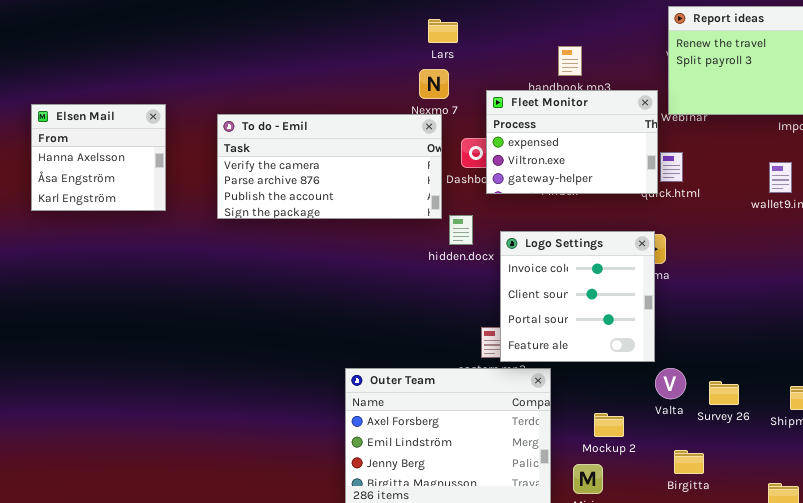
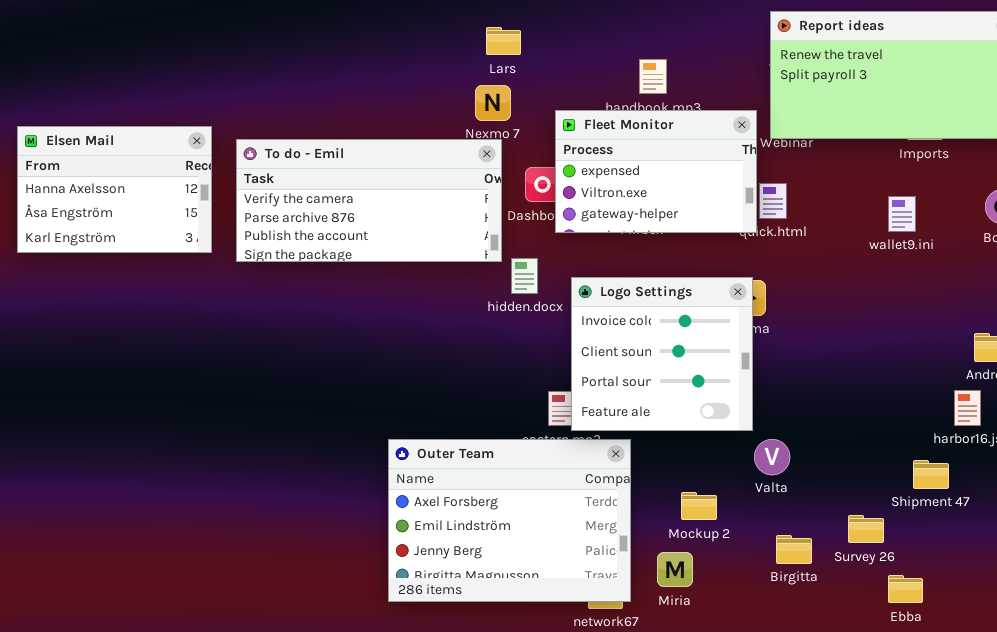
Elsen Mail: [31,104,166,211] -> [17,126,212,253], resized
Survey 26: [709,381,739,405] -> [848,515,884,543], moved

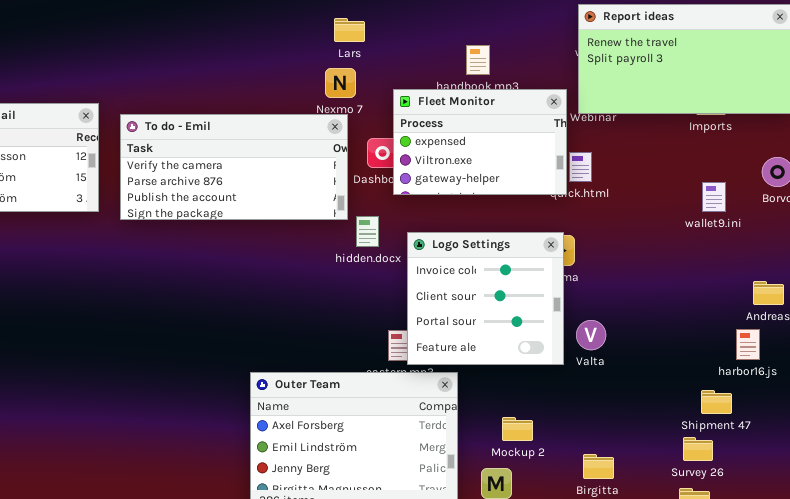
wallet9.ini: [888,196,916,232] -> [702,182,726,212], moved
Valta: [754,439,790,475] -> [576,320,606,350], moved
Survey 26: [848,515,884,543] -> [683,437,713,461], moved

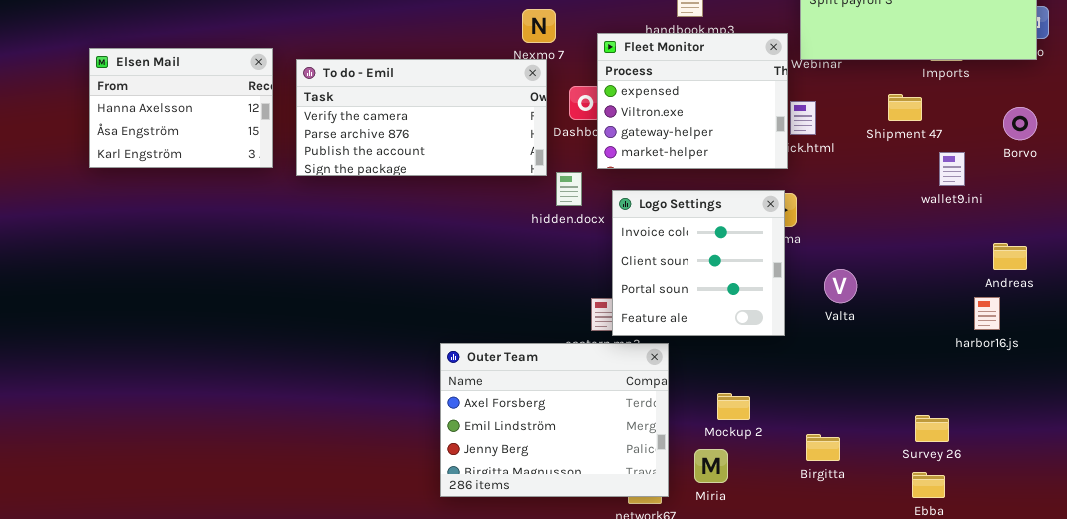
Fleet Monitor: [393,89,567,195] -> [597,33,788,169], resized
wallet9.ini: [702,182,726,212] -> [939,152,965,186], moved
Valta: [576,320,606,350] -> [824,269,857,303], moved
Shipment 47: [701,390,732,414] -> [888,94,922,121], moved

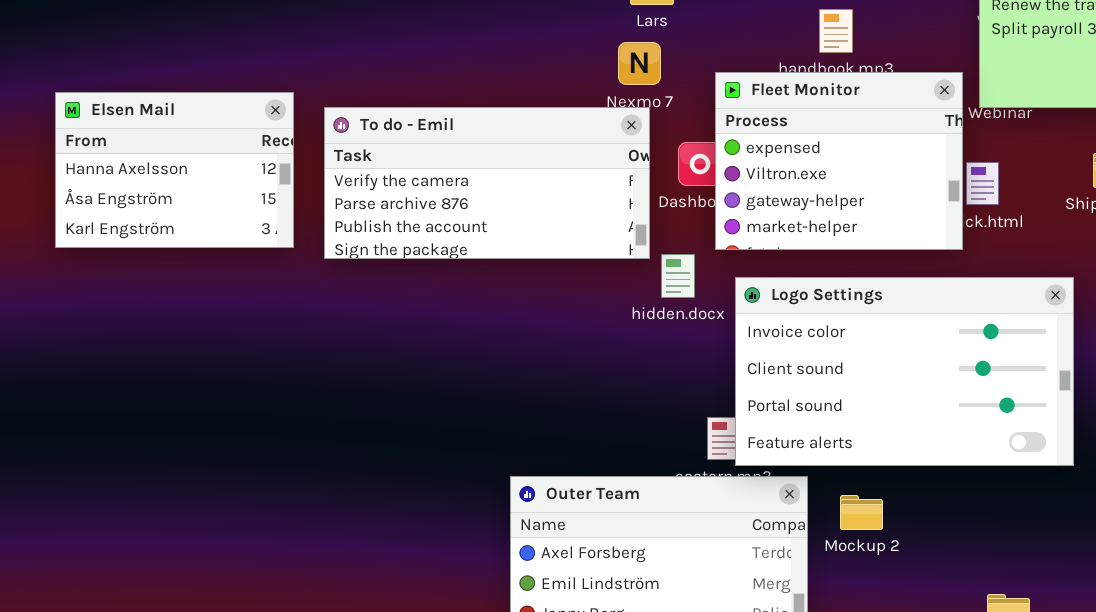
Logo Settings: [612,190,785,336] -> [735,277,1074,466], resized
Mockup 2: [717,393,750,420] -> [840,495,883,530], moved

